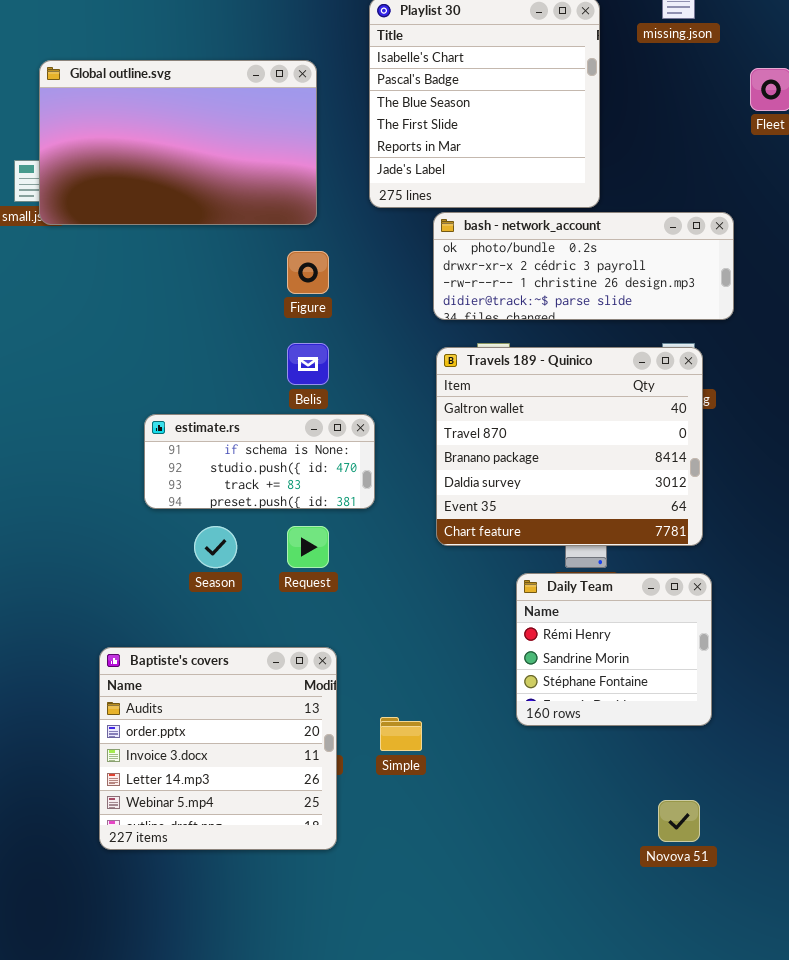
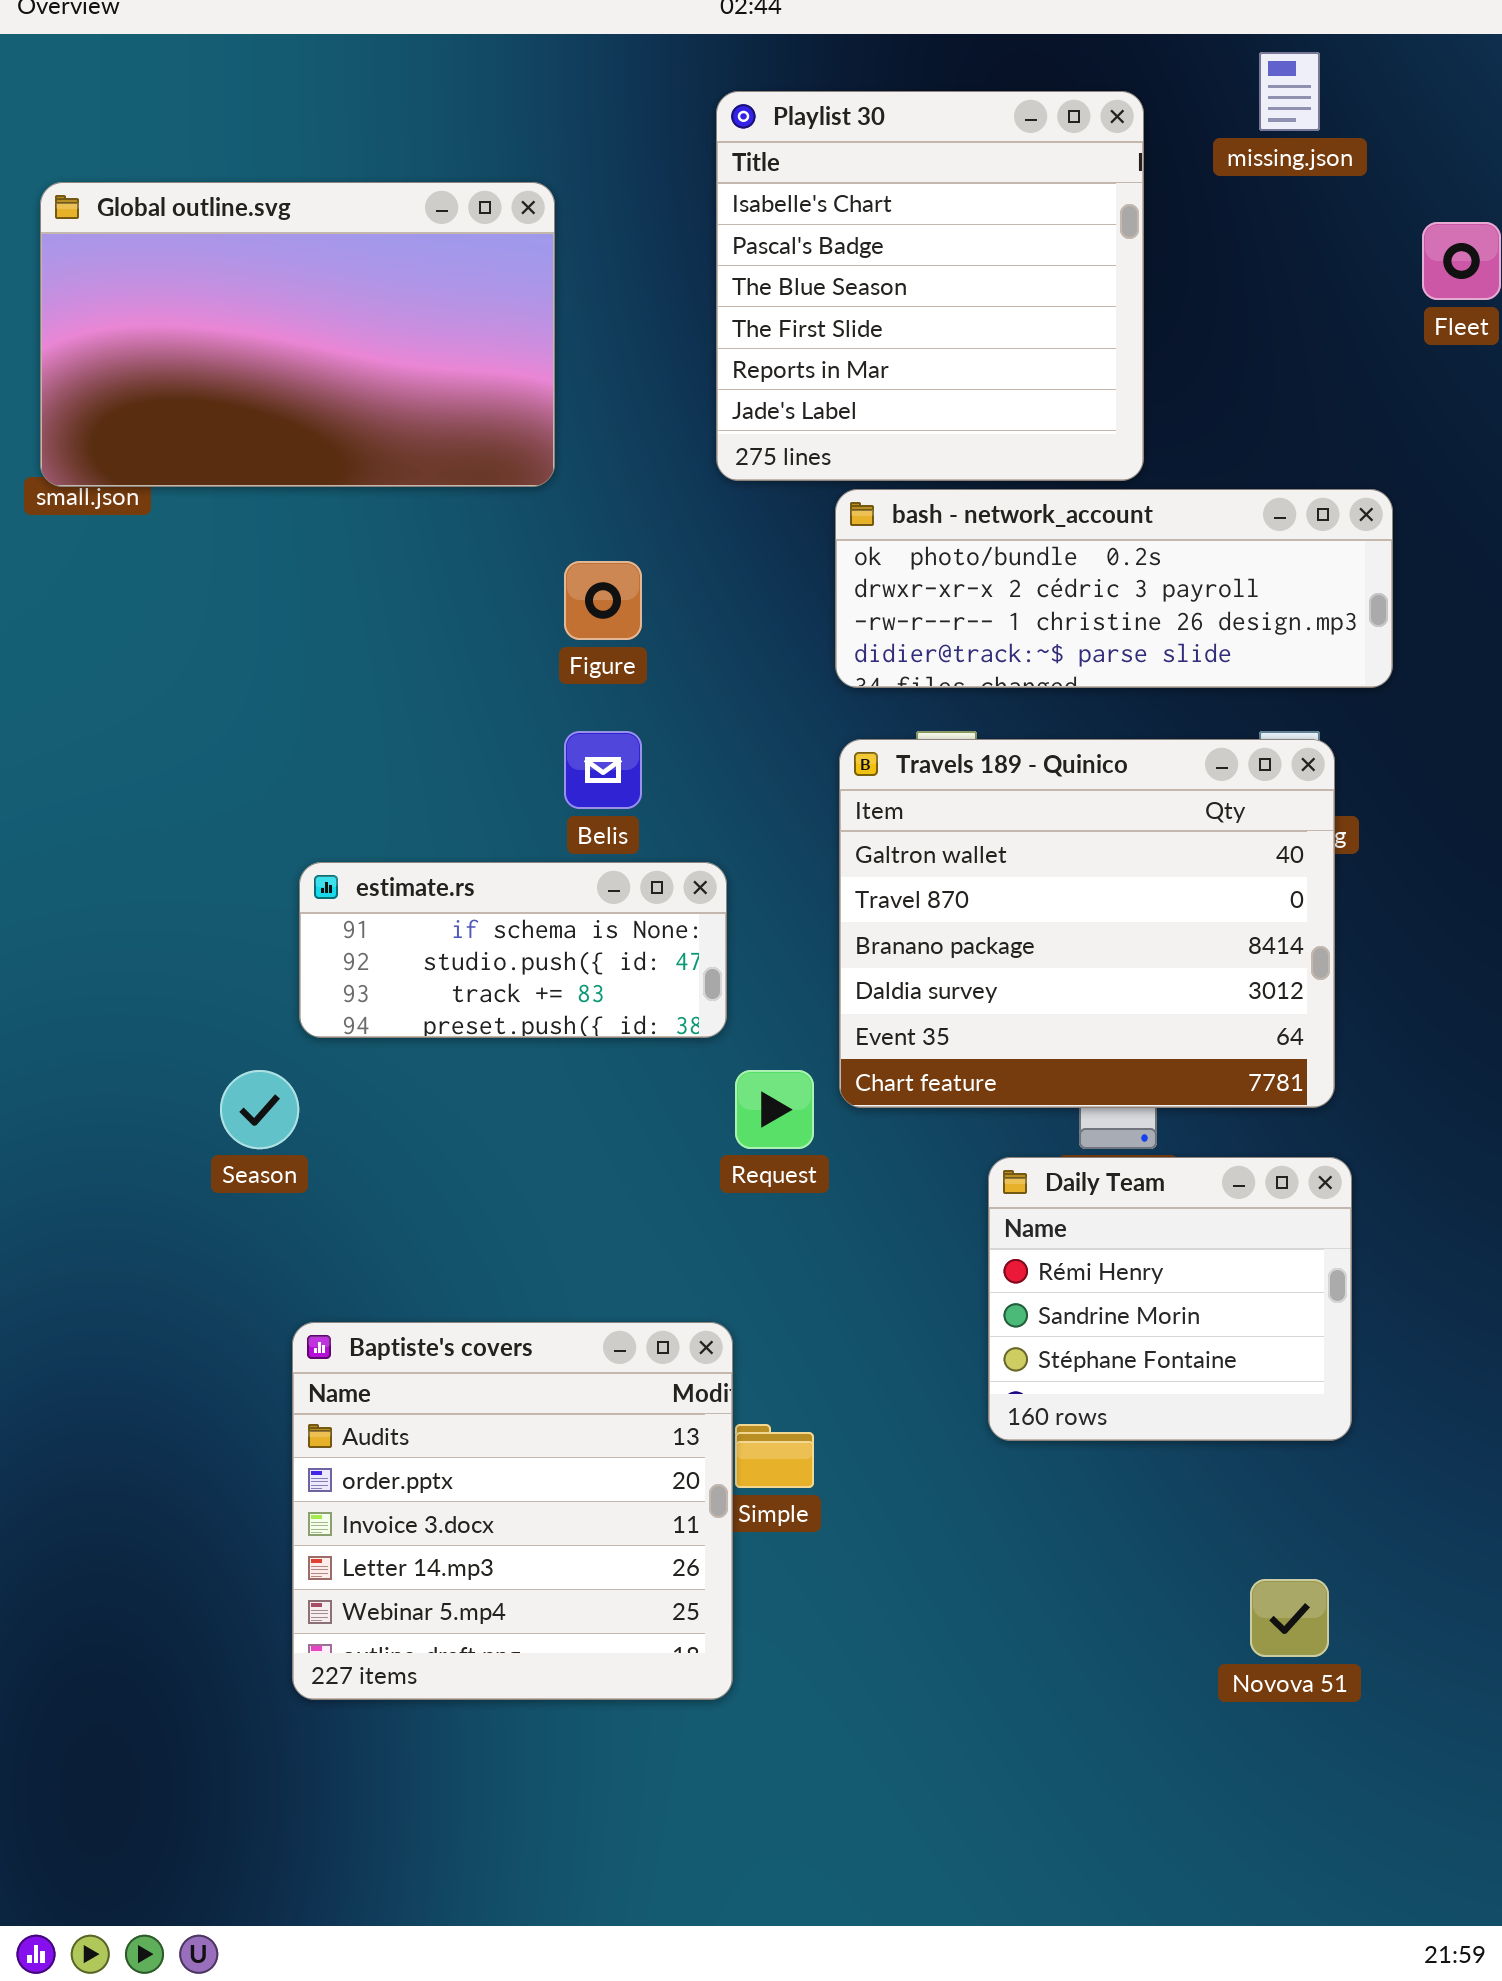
Global outline.svg: [39,60,317,225] -> [40,182,555,487], moved
Season: [194,526,237,568] -> [220,1070,299,1149], moved
Request: [287,526,329,568] -> [735,1070,814,1149], moved
Baptiste's covers: [99,647,337,850] -> [292,1322,733,1700], moved

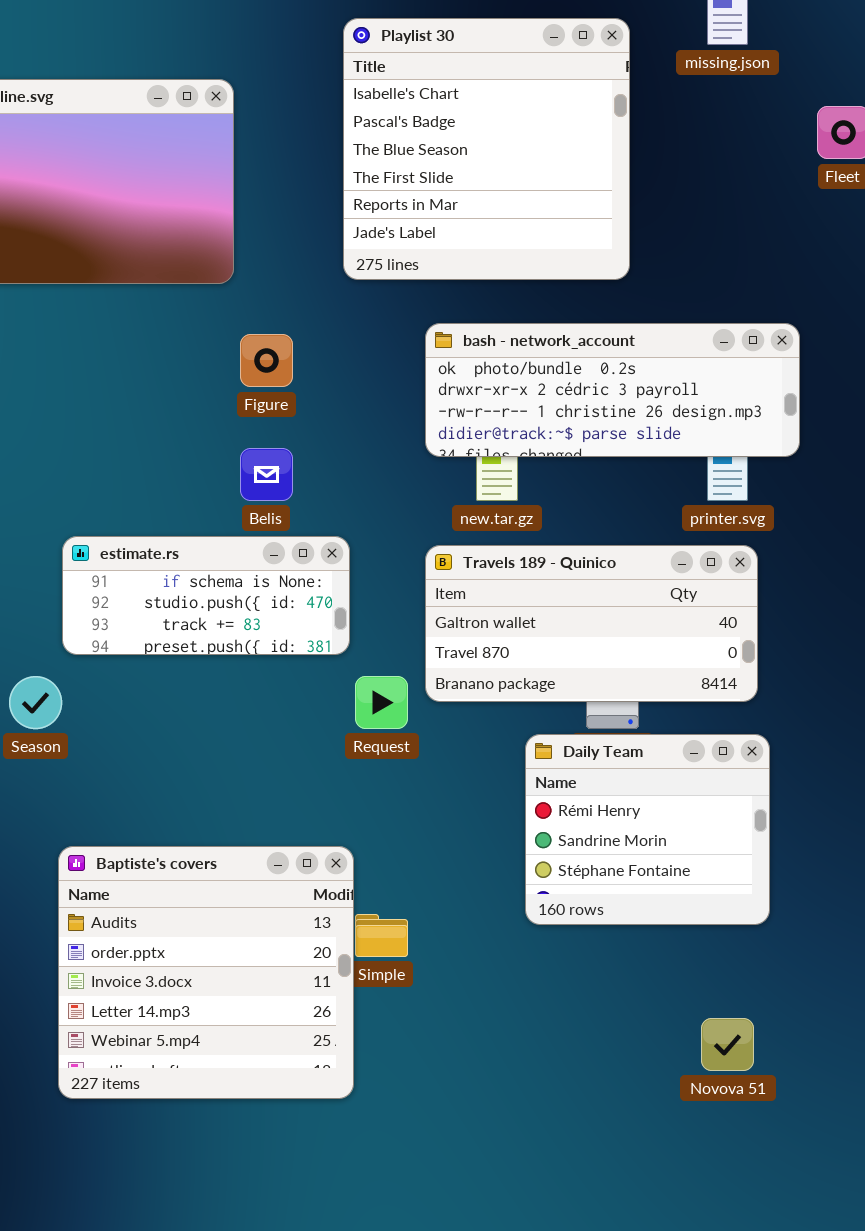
bash - network_account: [835,489,1393,688] -> [425,323,800,457], moved
Travels 189 - Quinico: [839,739,1335,1108] -> [425,545,758,702], resized

